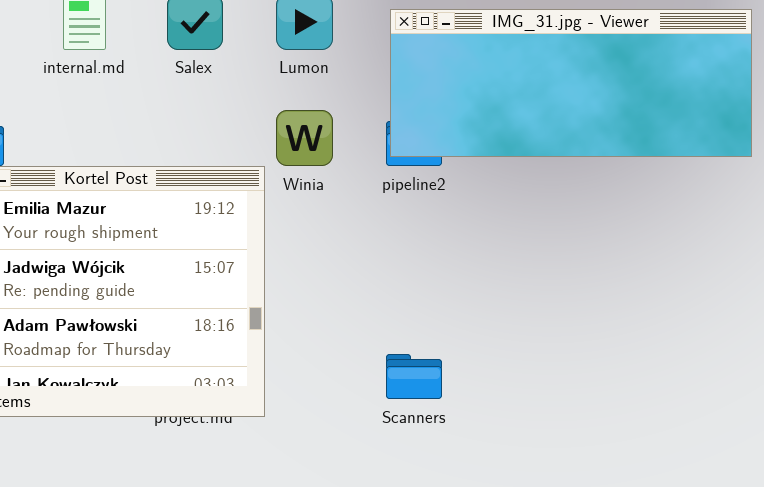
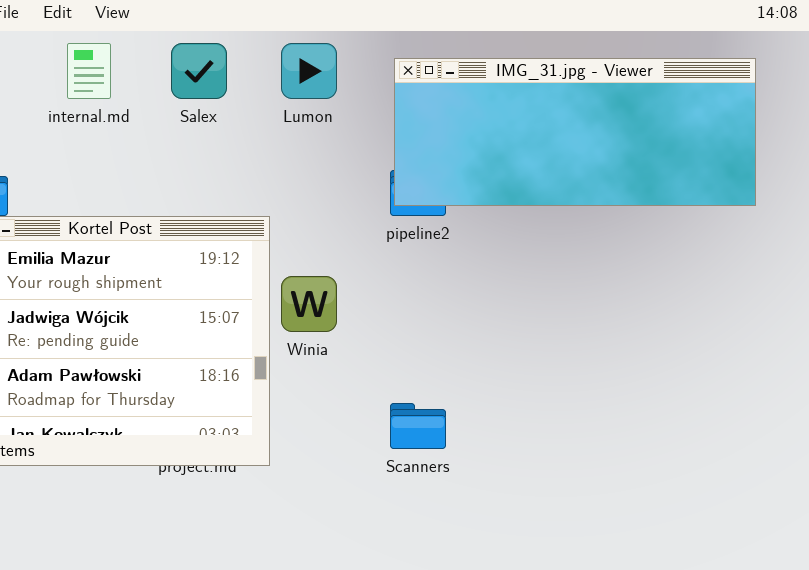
Winia: [276,110,333,166] -> [281,276,337,332], moved

